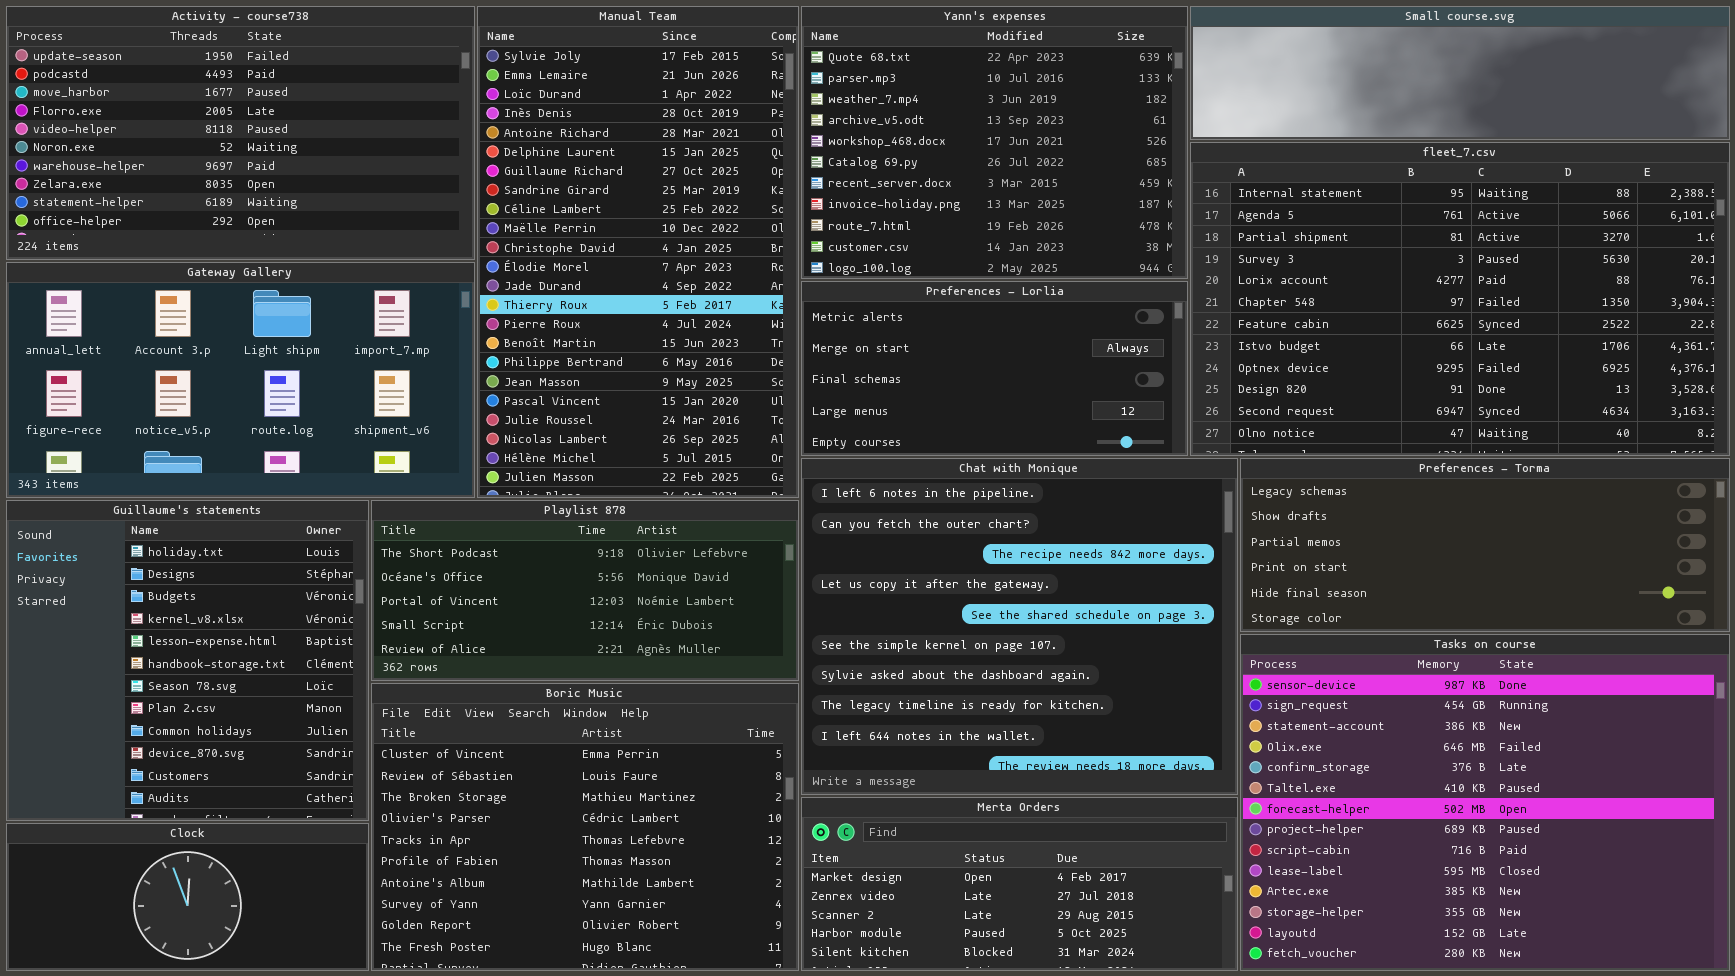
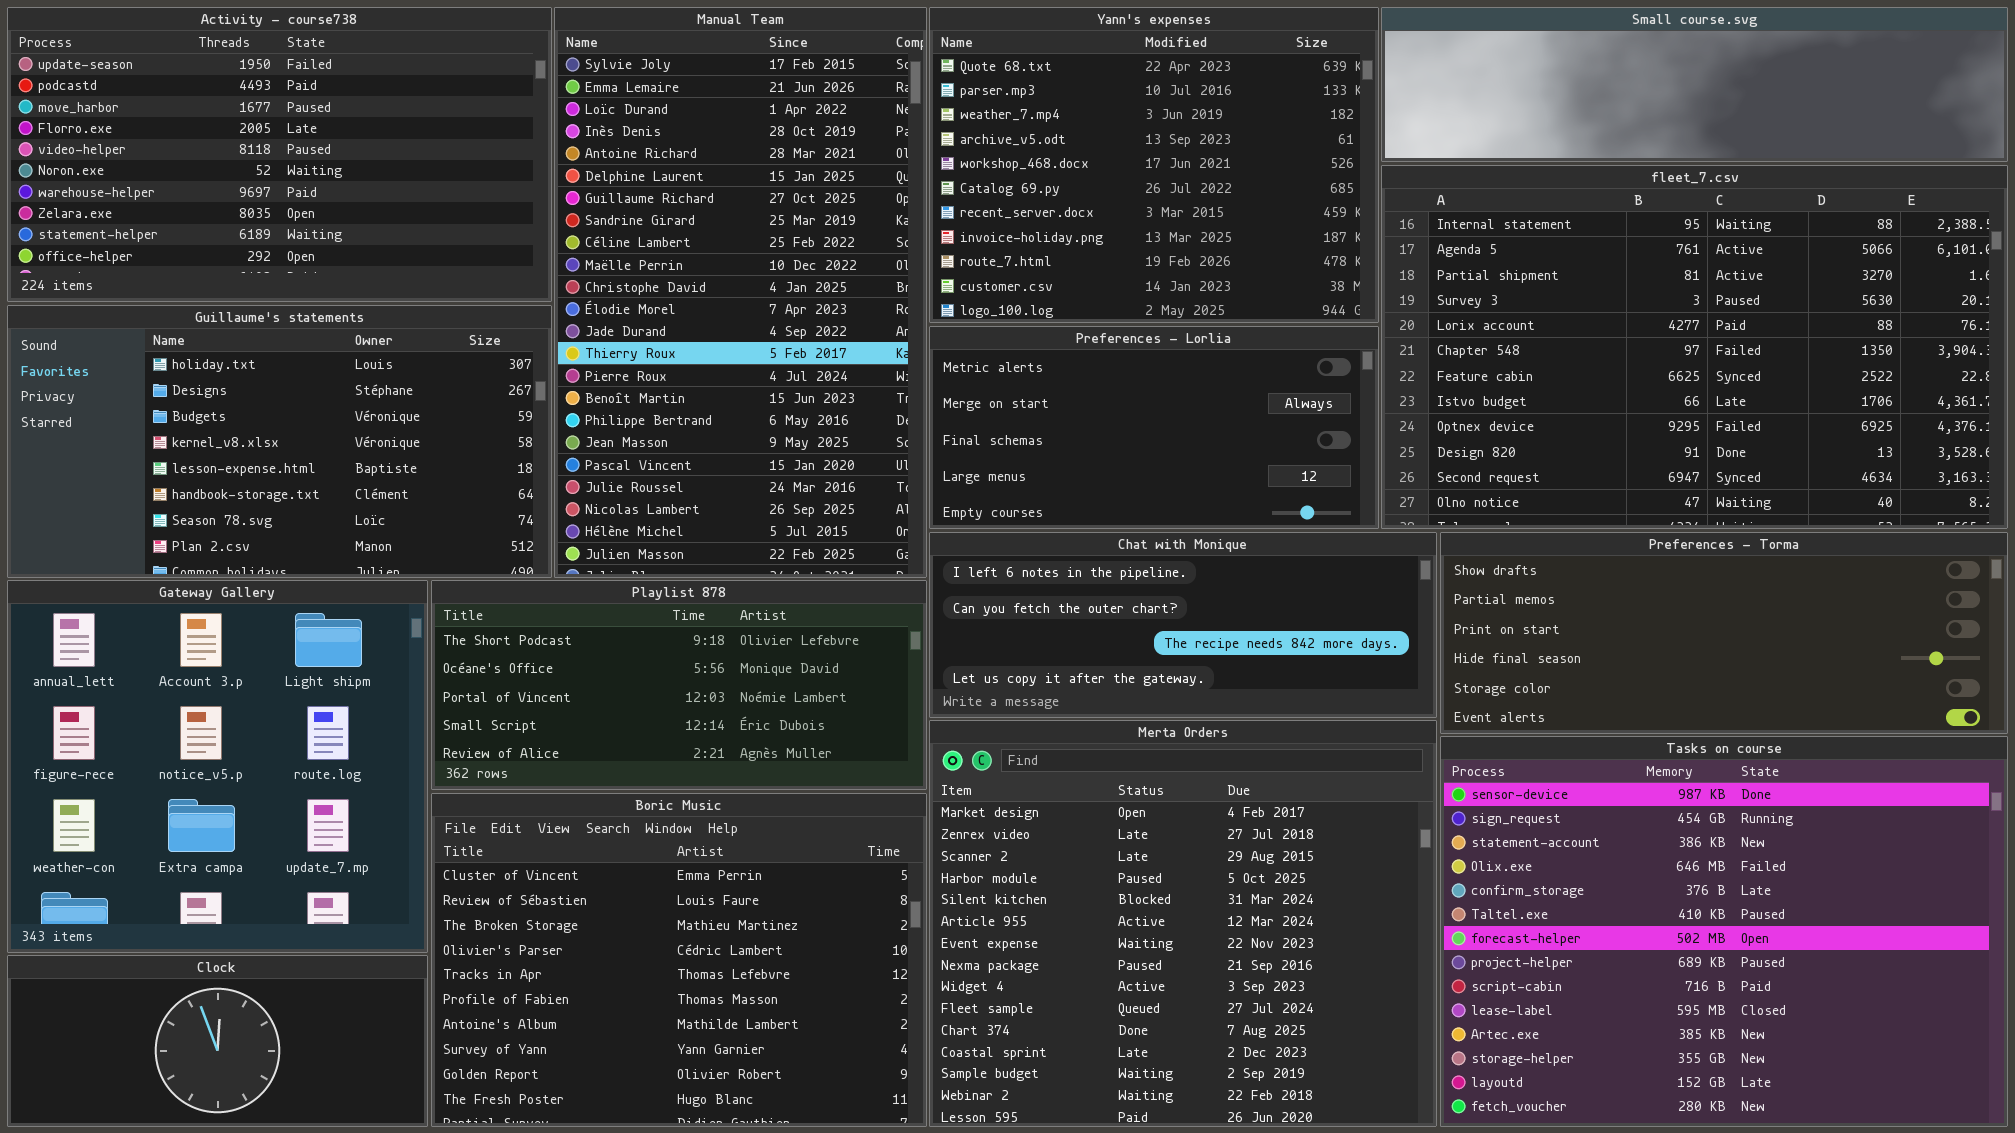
Gateway Gallery: [6,262,475,498] -> [7,580,428,953], moved, resized
Chat with Monique: [801,458,1238,795] -> [929,532,1437,718], resized
Preferences - Torma: [1240,458,1730,632] -> [1440,532,2008,734], scrolled down 1 row
Guillaume's statements: [6,500,369,821] -> [7,305,552,578], moved, resized
Merta Orders: [801,797,1238,971] -> [929,720,1437,1127], resized

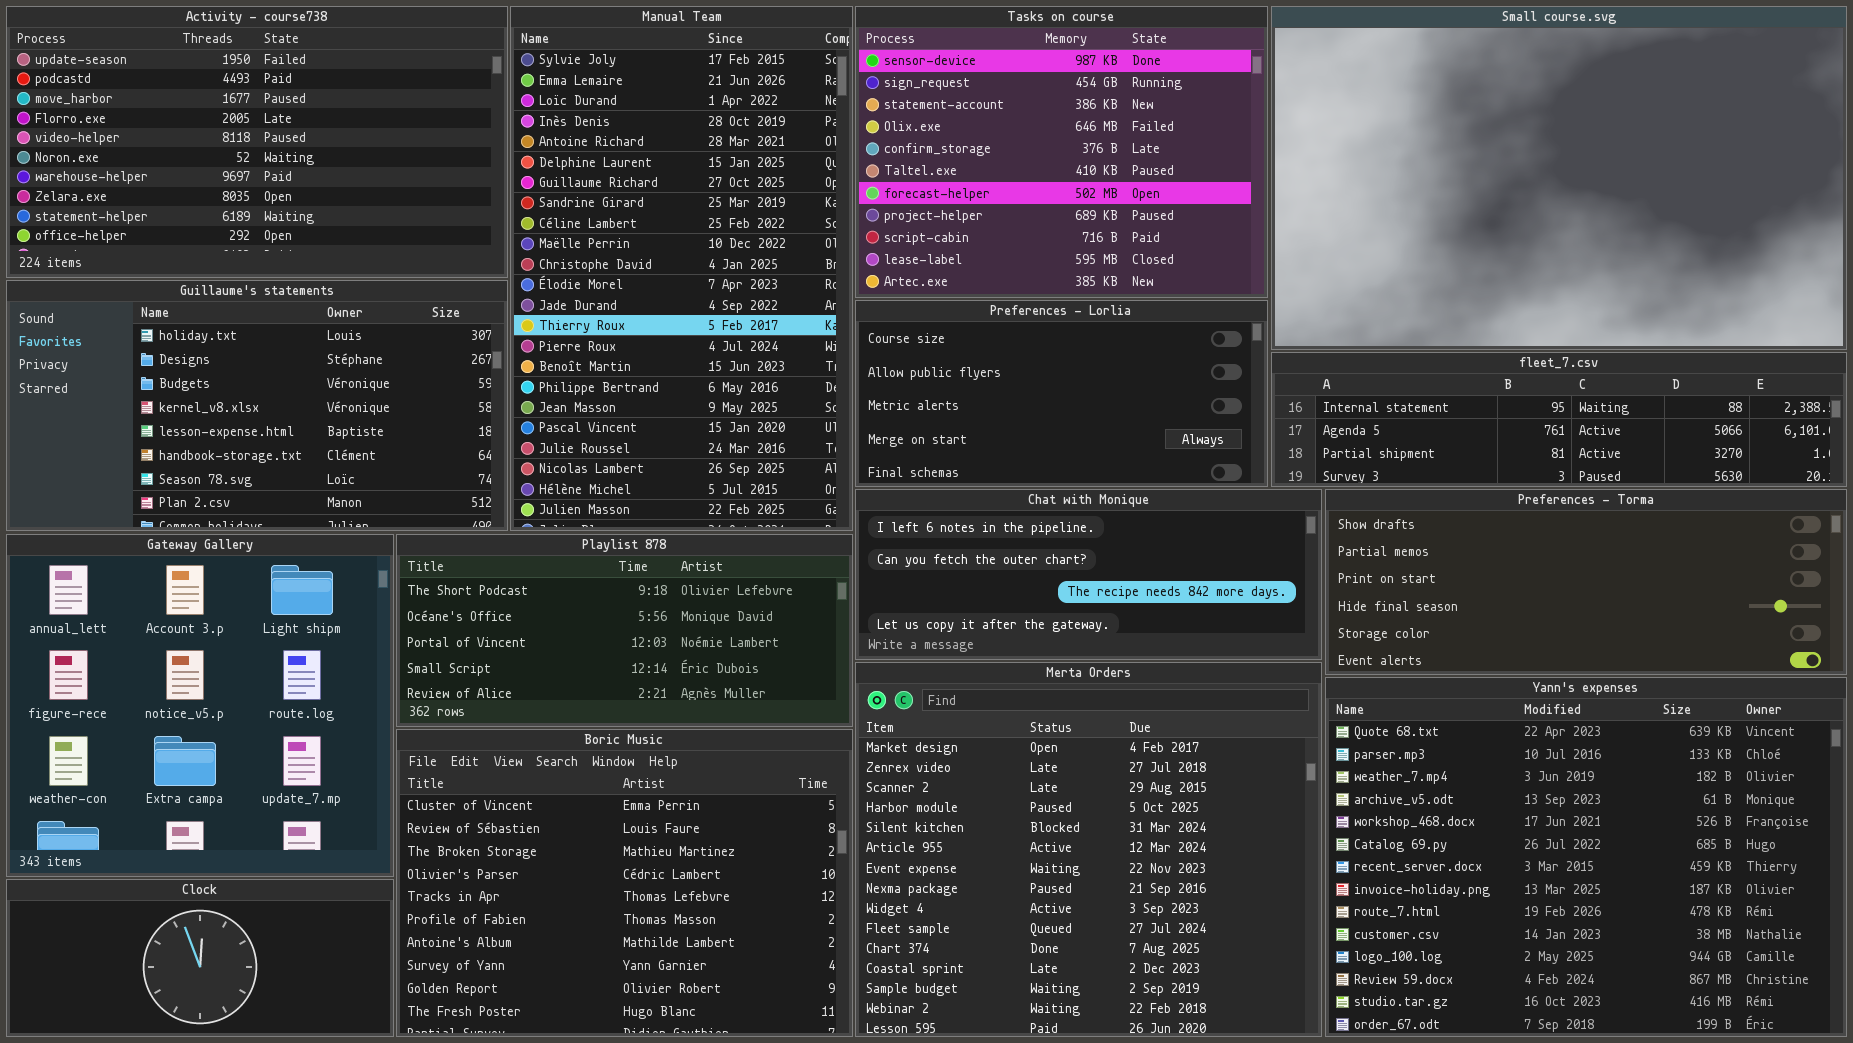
Yann's expenses: [929,7,1379,323] -> [1325,677,1847,1037], moved, resized
Small course.svg: [1381,7,2008,162] -> [1271,6,1847,350], resized
fleet_7.csv: [1381,165,2008,529] -> [1271,352,1847,487], resized
Preferences - Lorlia: [929,326,1379,529] -> [855,300,1268,487], scrolled up 2 rows
Tasks on course: [1440,736,2008,1127] -> [855,6,1268,298], moved, resized

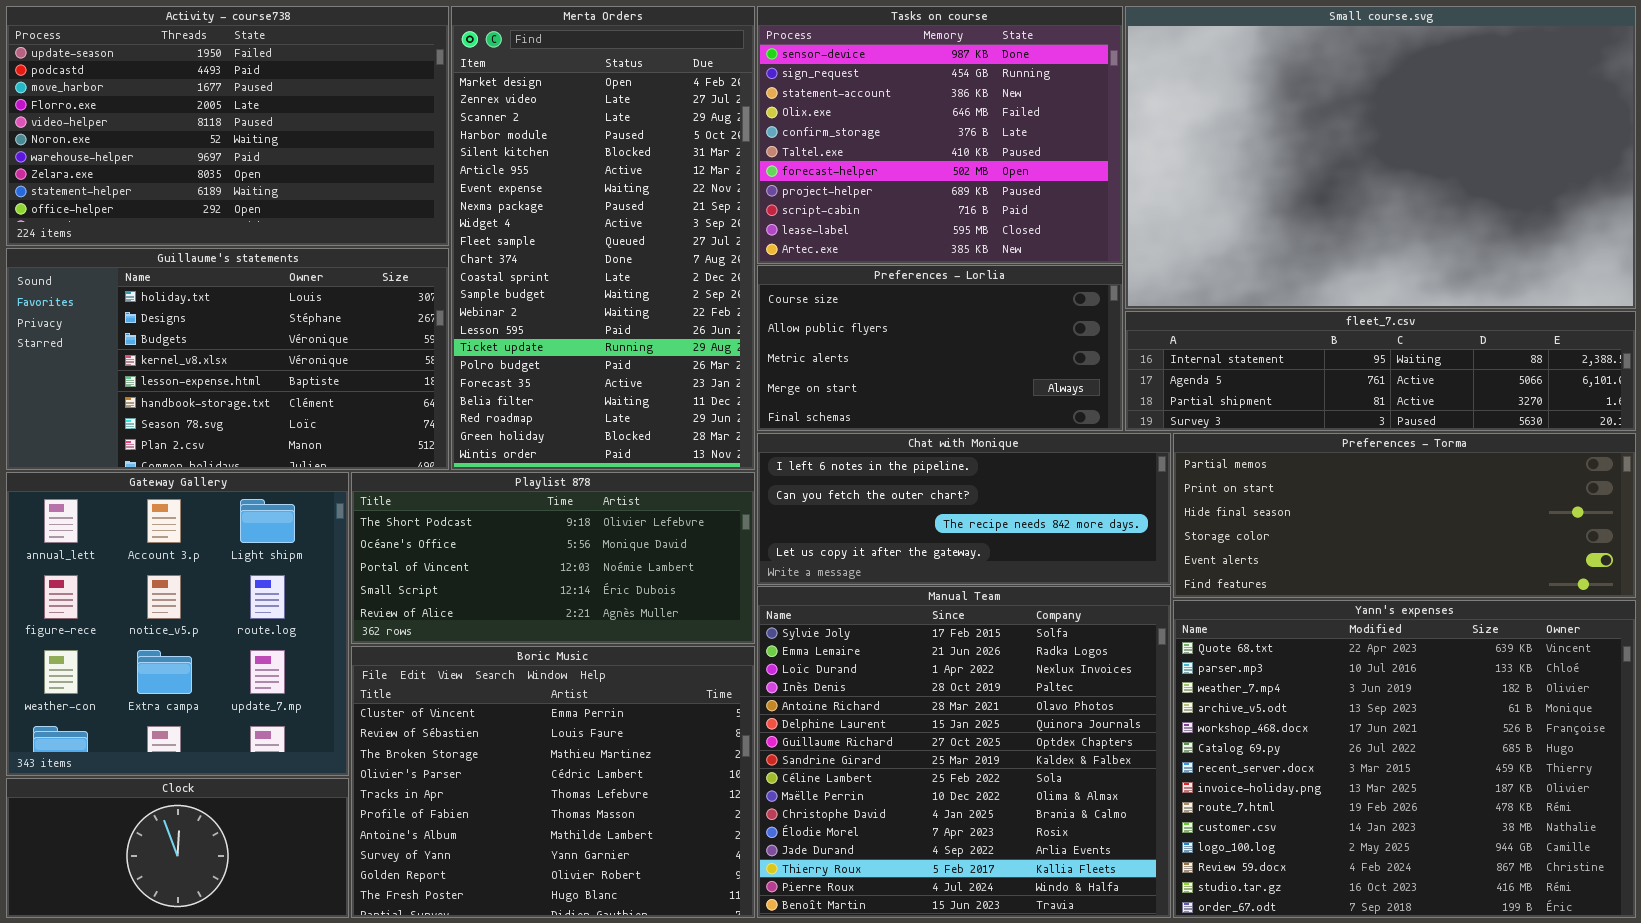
Manual Team: [510,6,853,531] -> [757,586,1171,918], moved, resized
Preferences - Torma: [1325,489,1847,675] -> [1173,433,1636,598], scrolled down 1 row
Merta Orders: [855,662,1322,1037] -> [451,6,755,470], moved, resized

